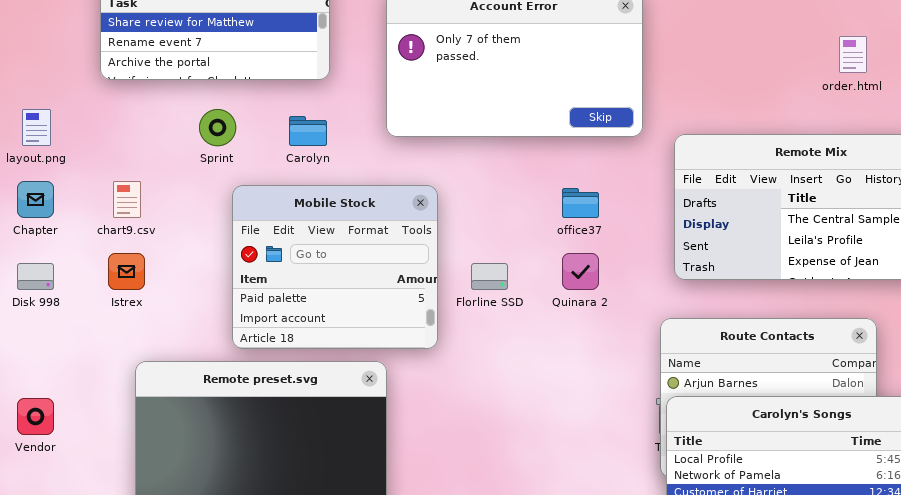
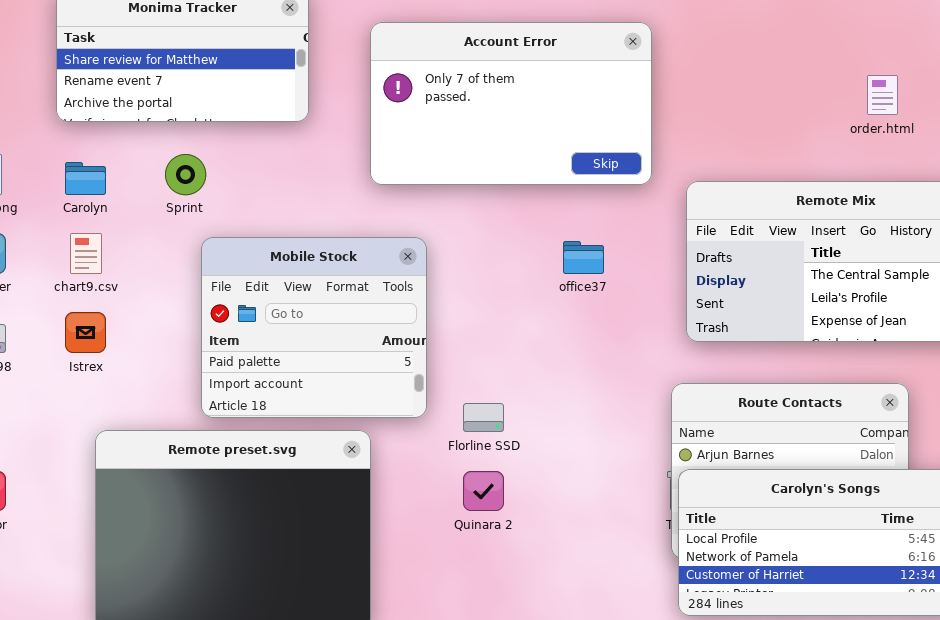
Carolyn: [289,116,327,146] -> [65,162,106,195], moved
Quinara 2: [562,253,599,290] -> [463,471,504,511], moved
Florline SSD: [471,263,508,290] -> [463,403,504,432], moved

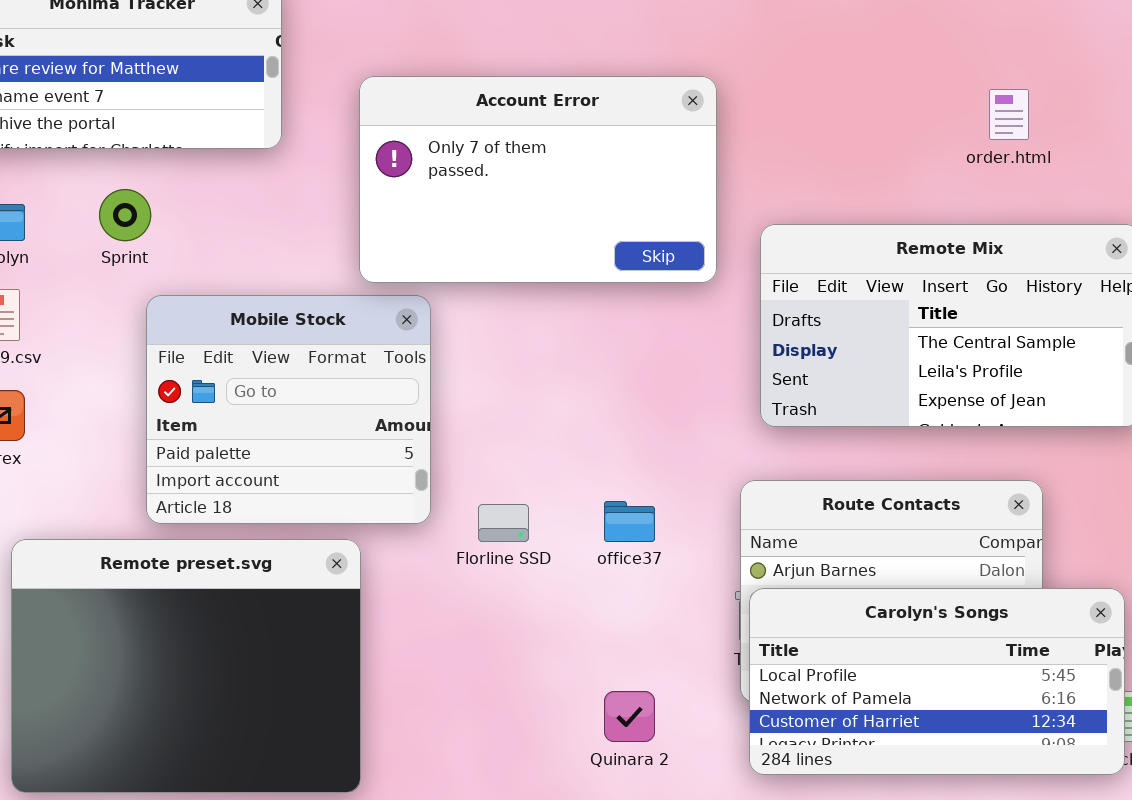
Account Error: [370,22,652,185] -> [359,76,717,283], moved
office37: [563,241,604,274] -> [604,501,655,542], moved
Quinara 2: [463,471,504,511] -> [604,691,655,742], moved

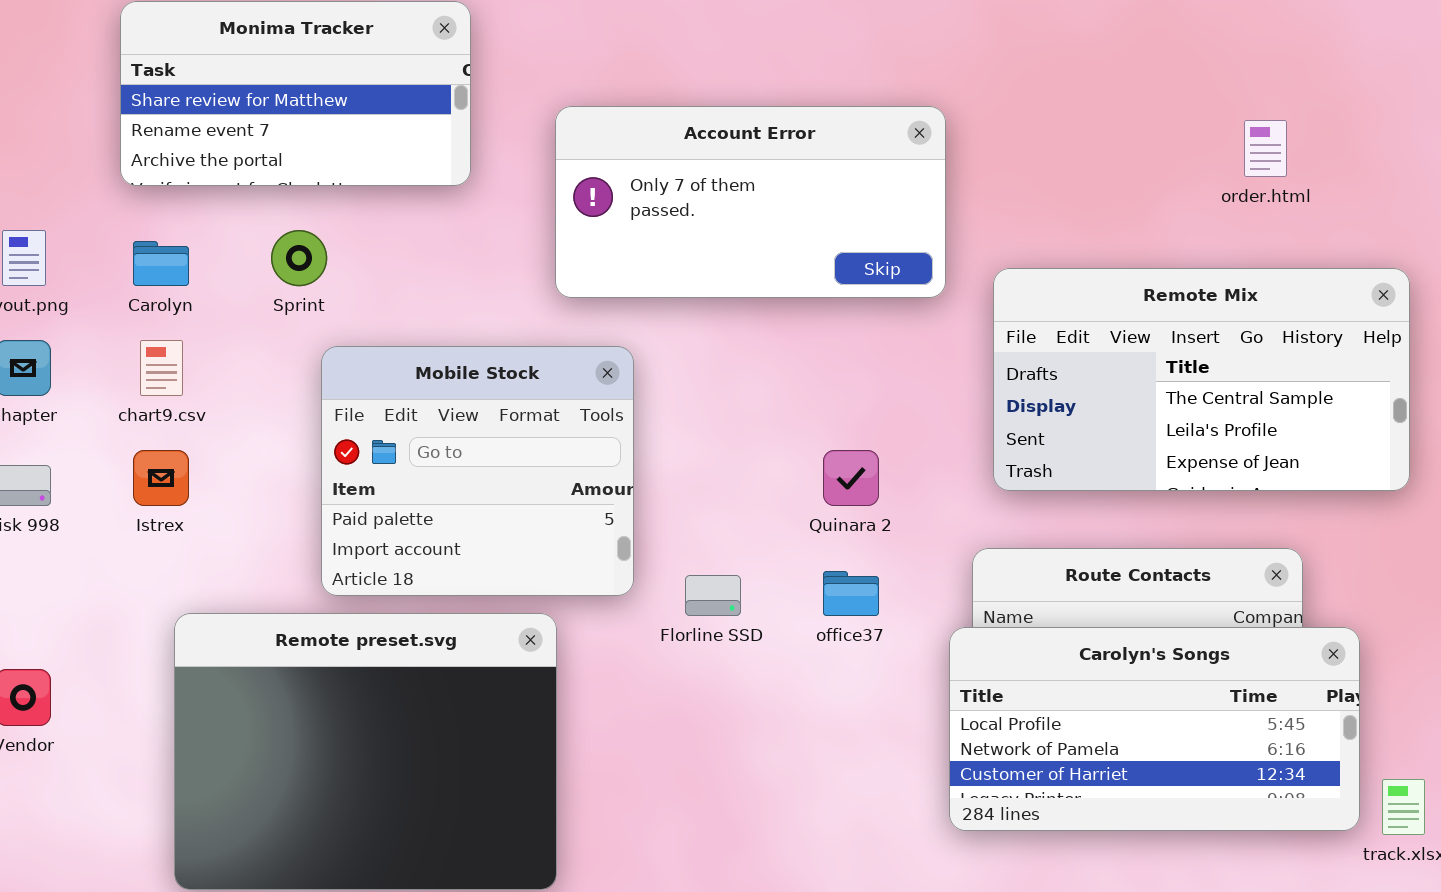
Account Error: [359,76,717,283] -> [555,106,946,298], resized
Carolyn's Songs: [749,588,1125,775] -> [949,627,1360,831], moved
Quinara 2: [604,691,655,742] -> [823,450,879,506], moved

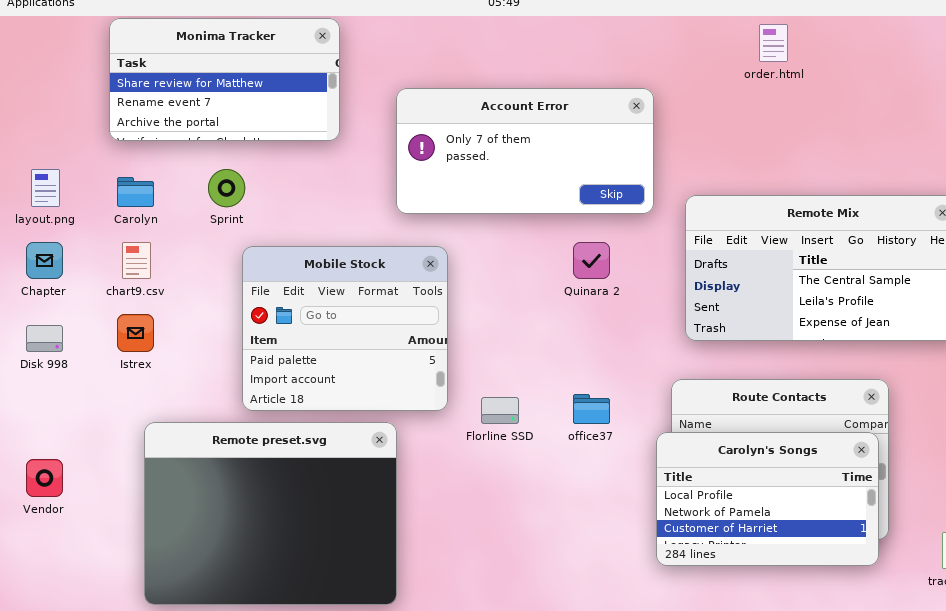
order.html: [1244,120,1287,177] -> [759,24,788,62], moved
Quinara 2: [823,450,879,506] -> [573,242,610,279], moved
Carolyn's Songs: [949,627,1360,831] -> [656,432,879,566], resized

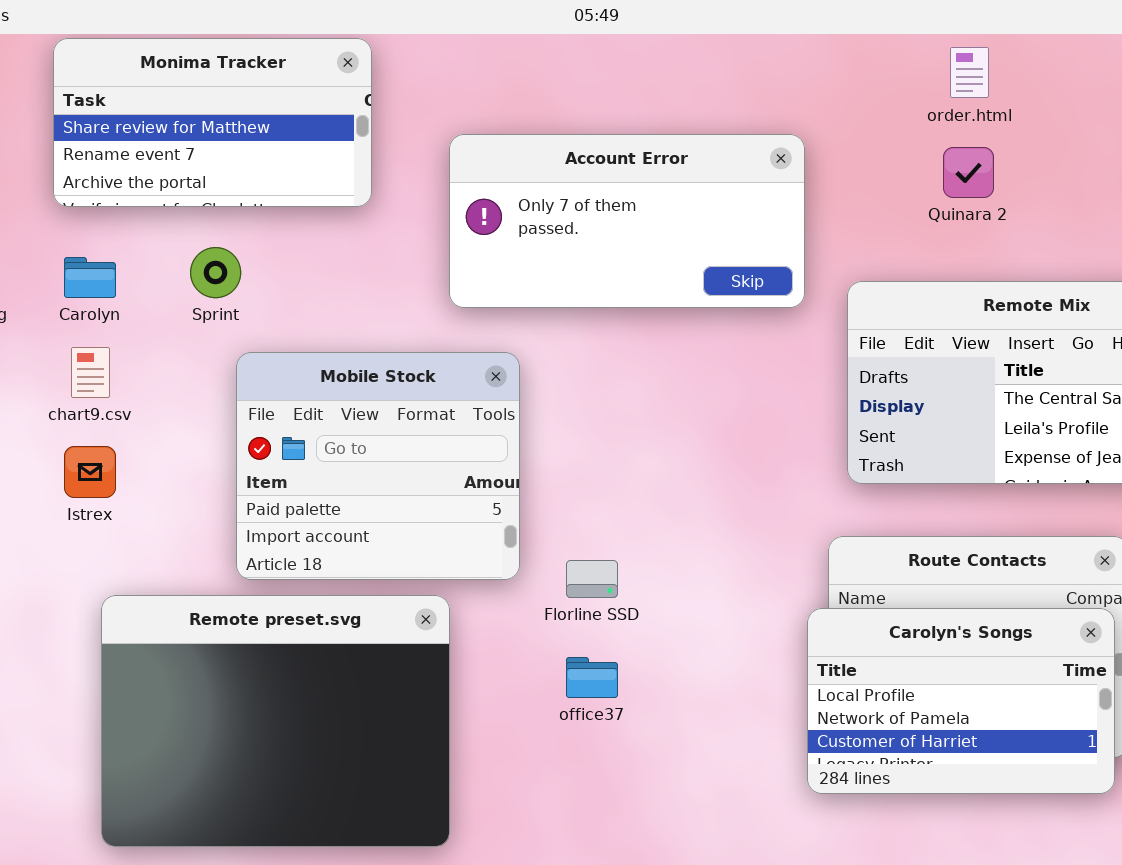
Quinara 2: [573,242,610,279] -> [943,147,994,198], moved
office37: [573,394,610,424] -> [566,657,618,698], moved

